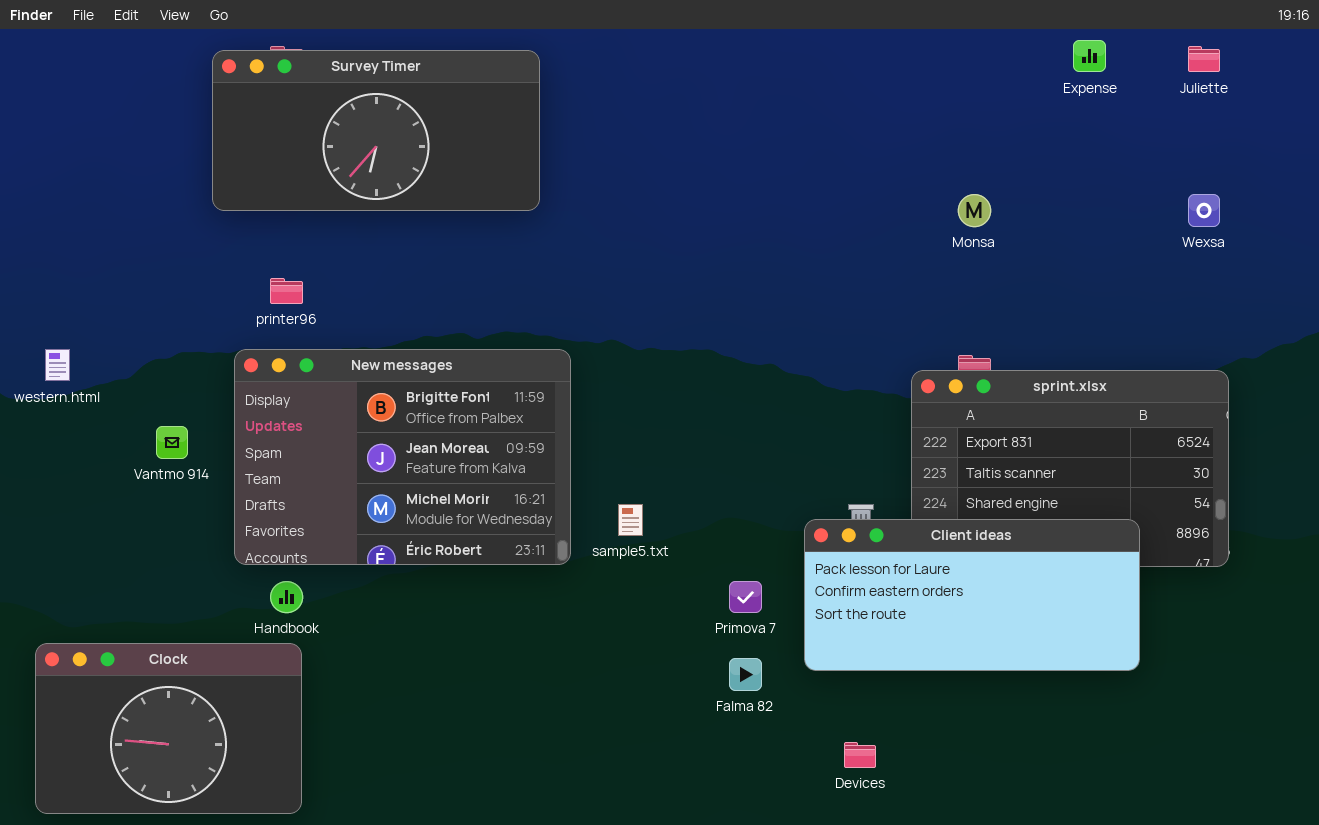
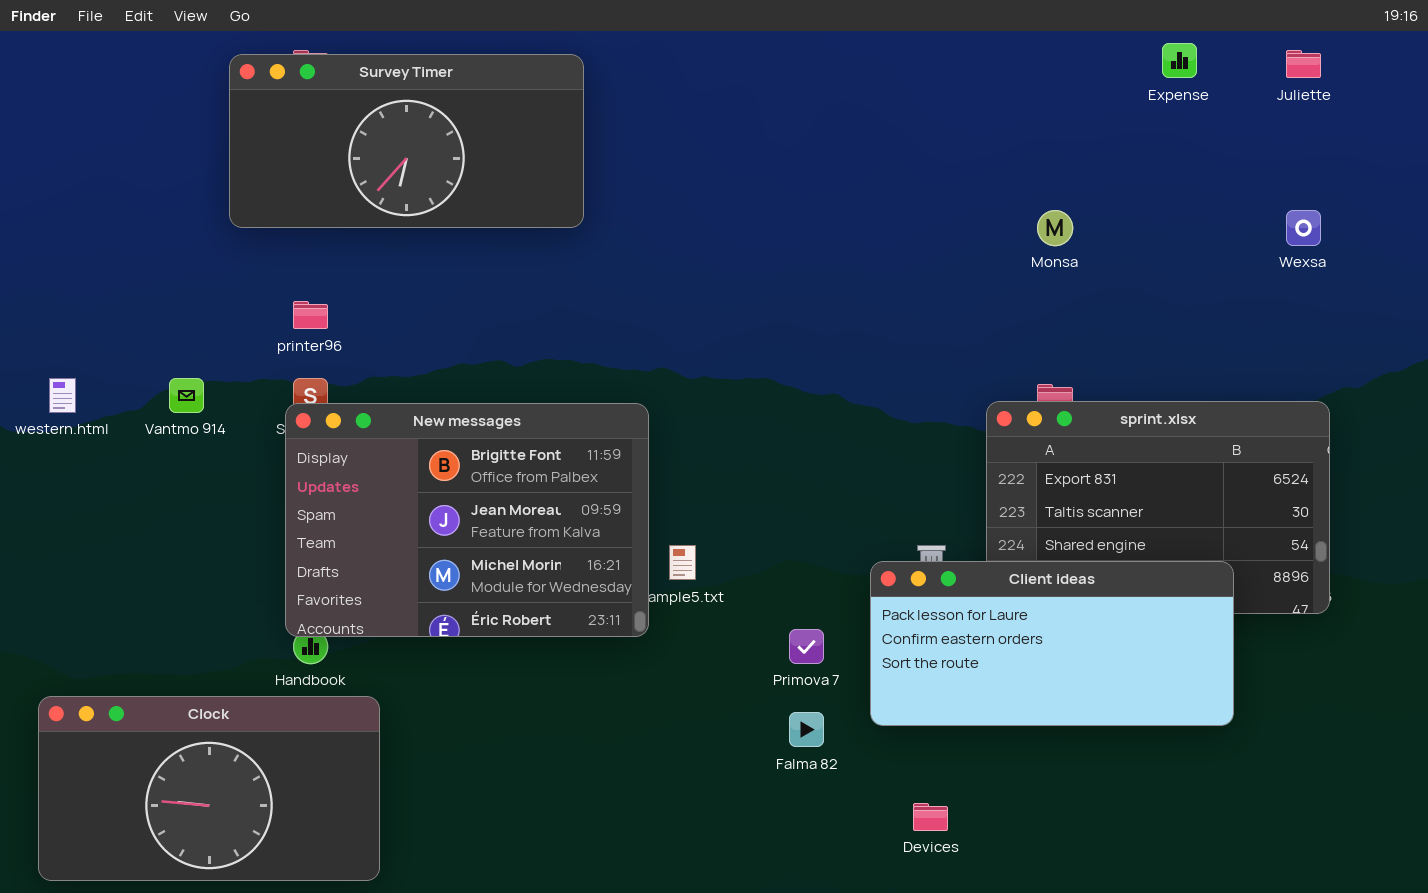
New messages: [234,349,571,565] -> [285,403,649,637], moved
Vantmo 914: [156,426,188,459] -> [169,378,204,413], moved
Clock: [35,643,302,814] -> [38,696,380,881], resized

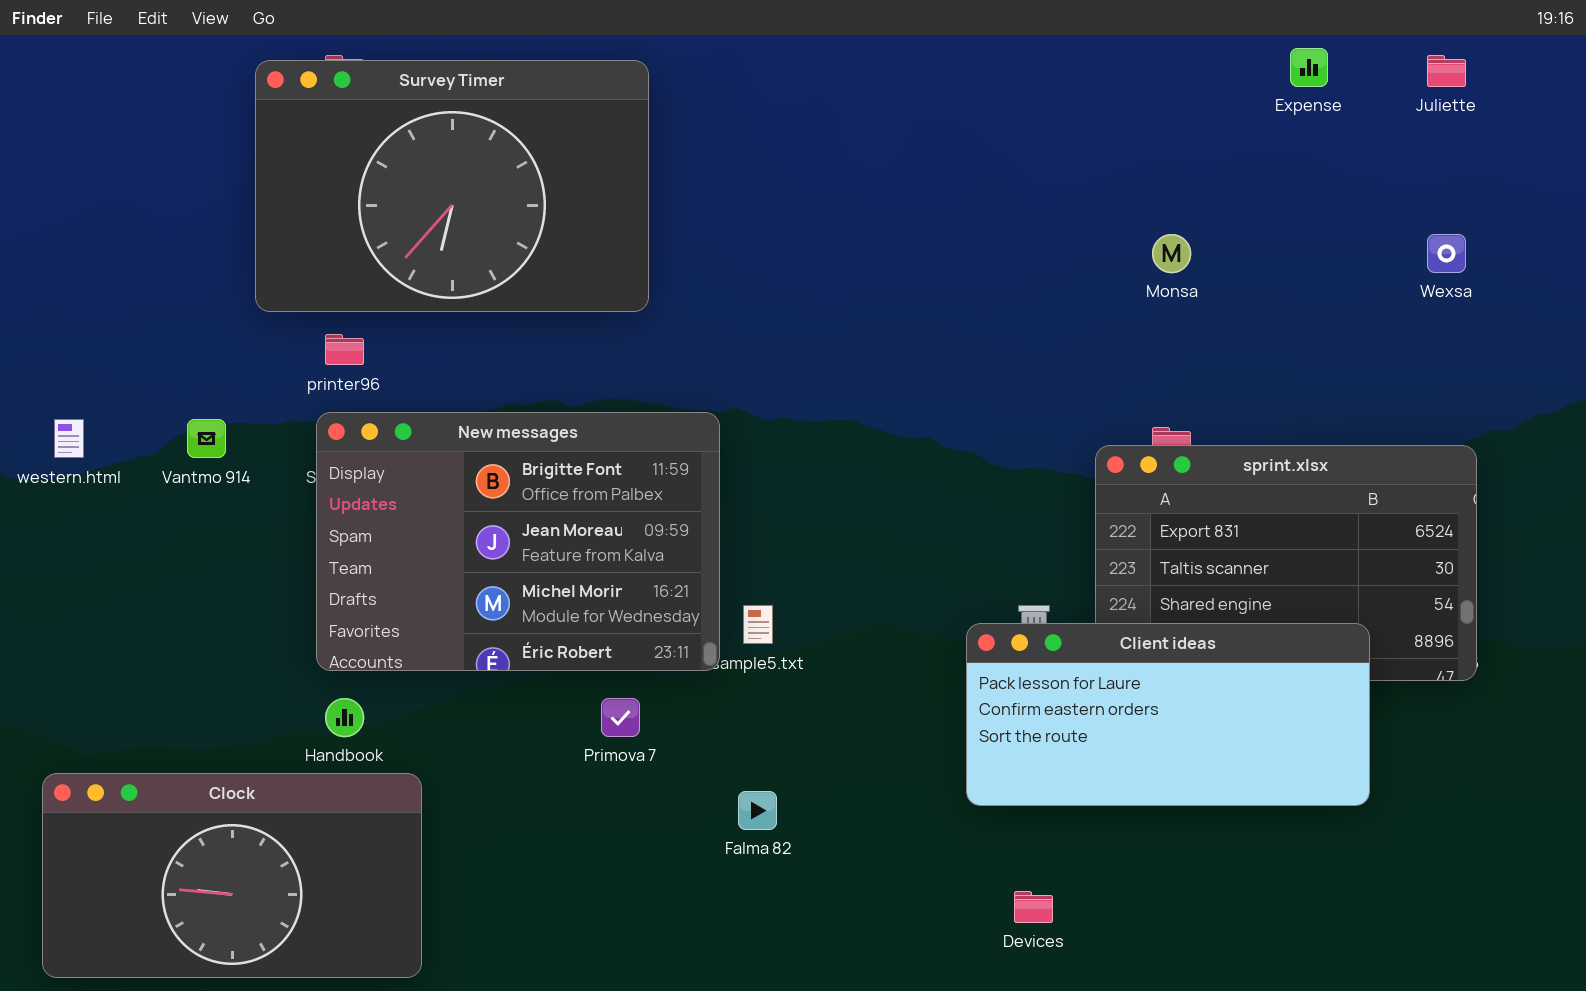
Survey Timer: [229,54,584,228] -> [255,60,649,312], resized
New messages: [285,403,649,637] -> [316,412,720,671], moved
Primova 7: [789,629,824,664] -> [601,698,640,737], moved
Falma 82: [789,712,824,747] -> [738,791,777,830], moved

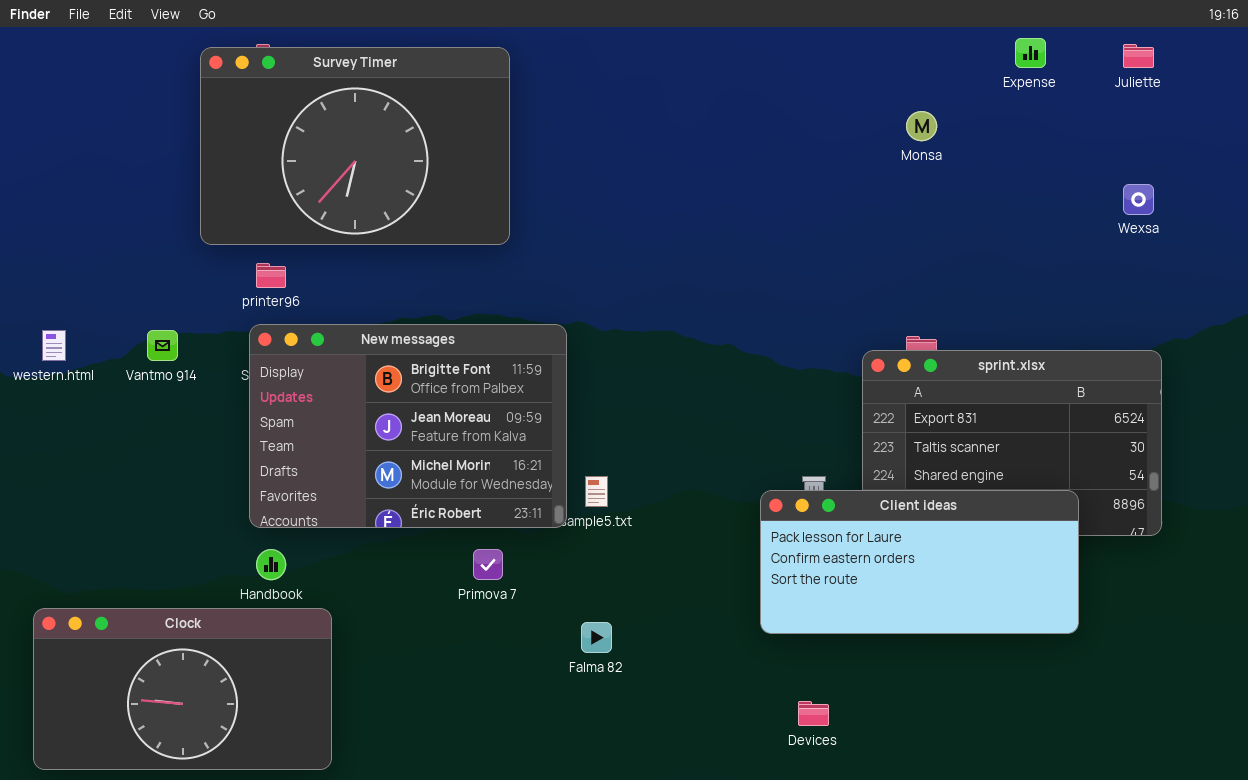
Monsa: [1152,234,1191,273] -> [906,111,937,141], moved

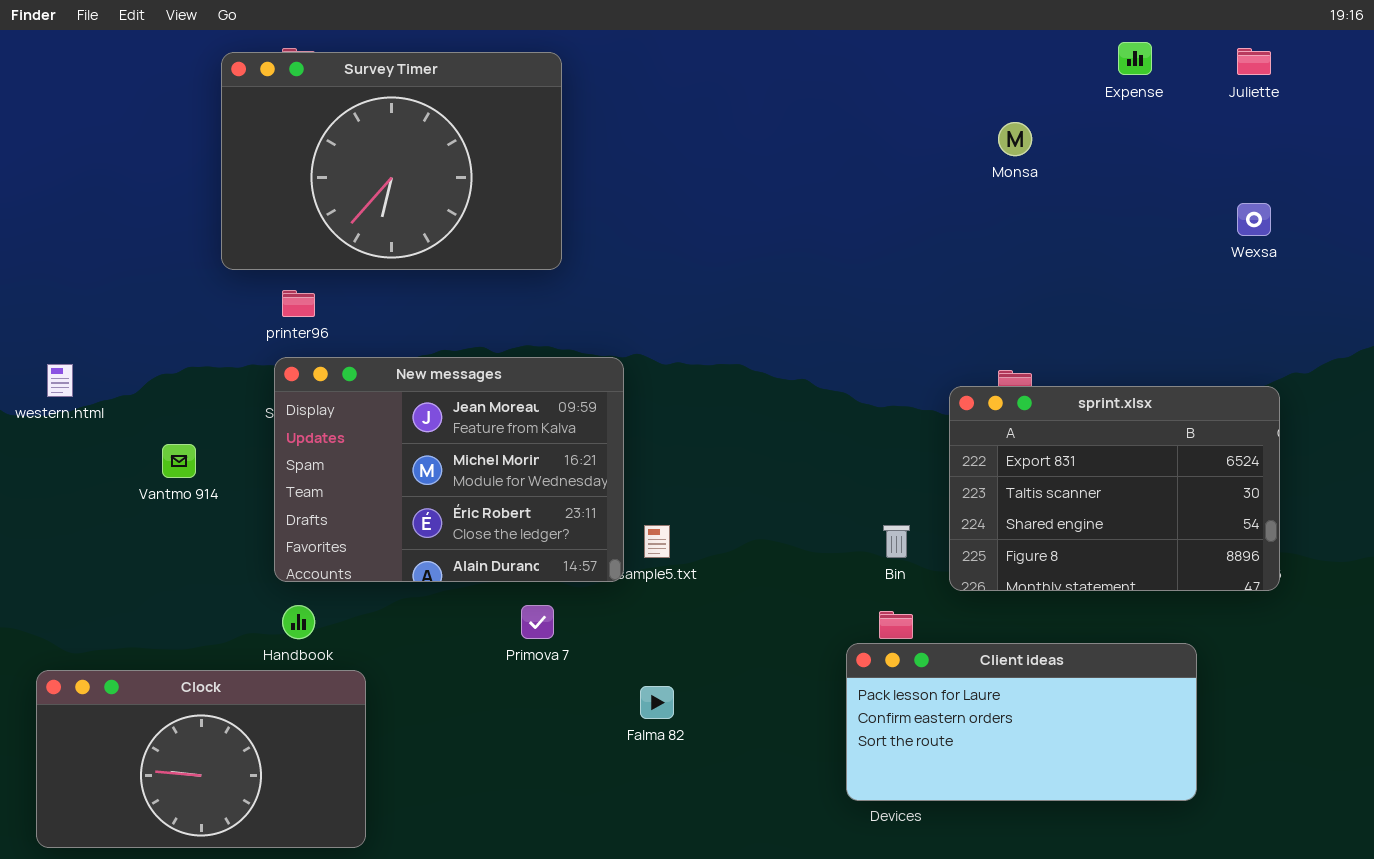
New messages: [249,324,567,528] -> [274,357,624,582], scrolled down 1 row
Vantmo 914: [147,330,178,361] -> [162,444,196,478], moved
Client ideas: [760,490,1079,634] -> [846,643,1197,801], moved

